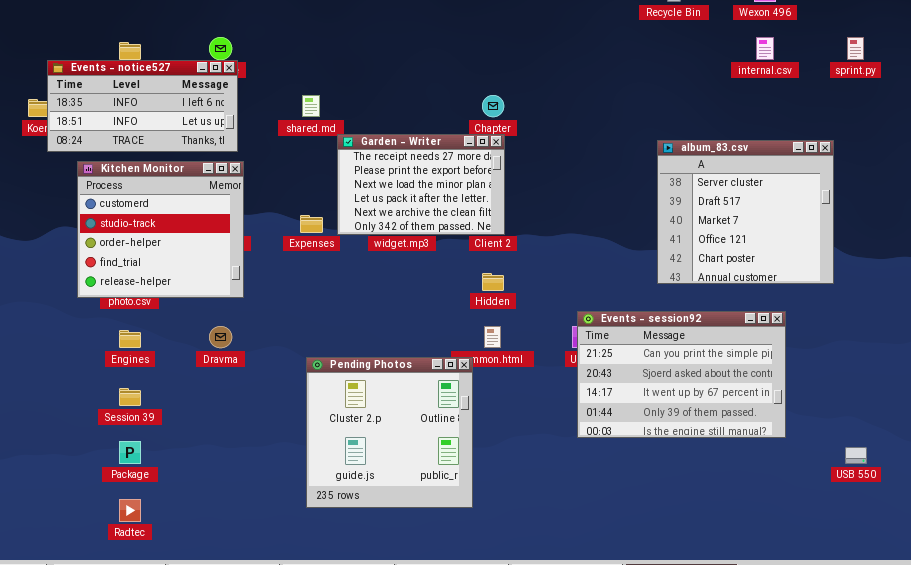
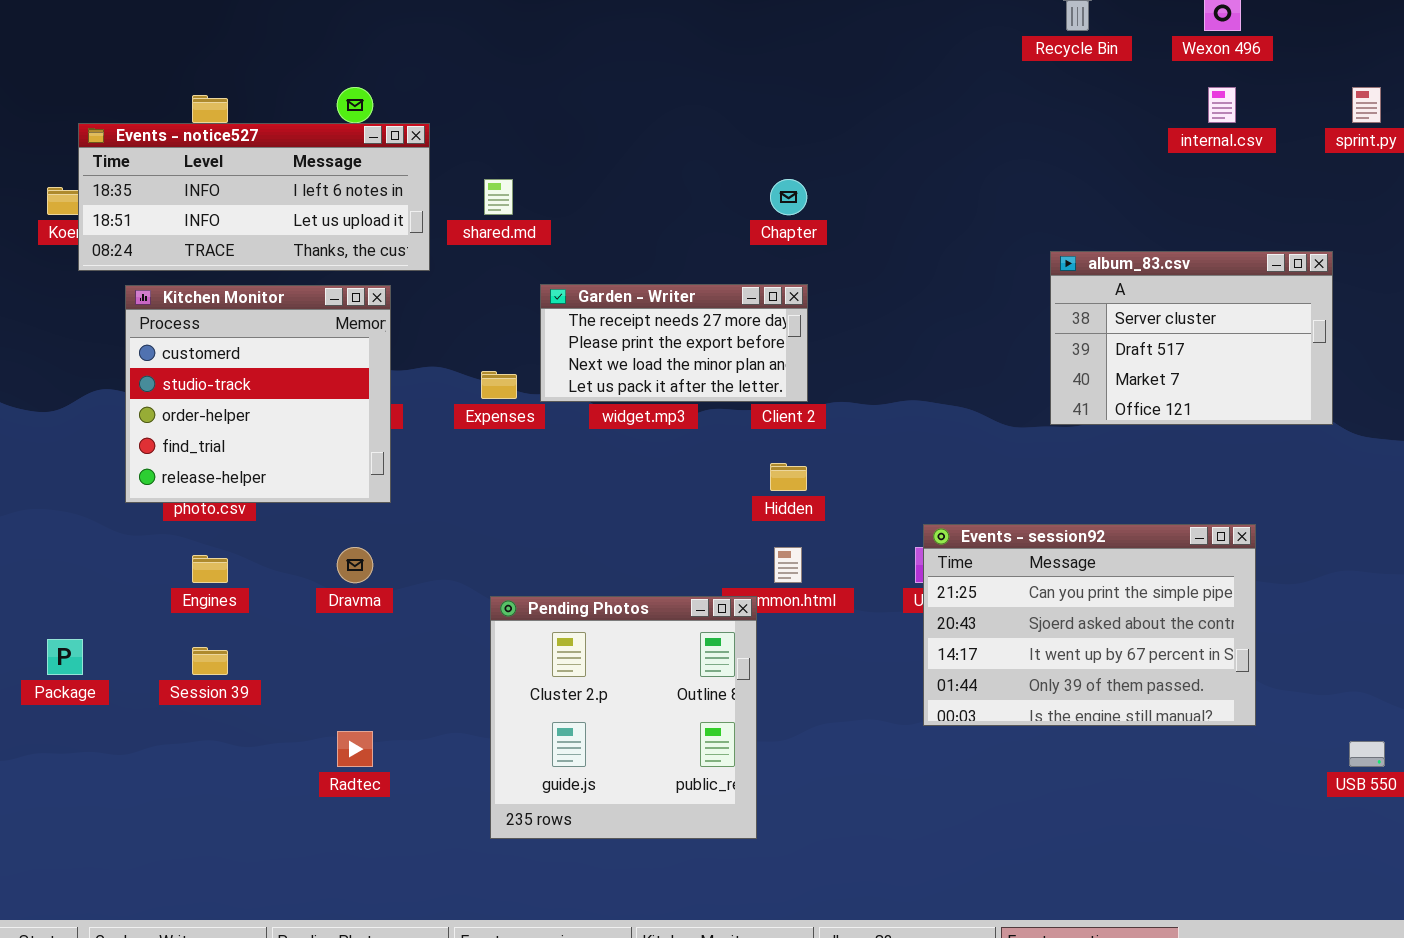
Events - notice527: [47,60,238,152] -> [78,123,430,271], resized
Garden - Writer: [337,134,505,235] -> [540,284,808,402], resized
album_83.csv: [657,140,834,284] -> [1050,251,1333,425], resized
Package: [119,441,141,464] -> [47,639,83,675], moved
Radtec: [119,499,141,522] -> [337,731,373,767], moved

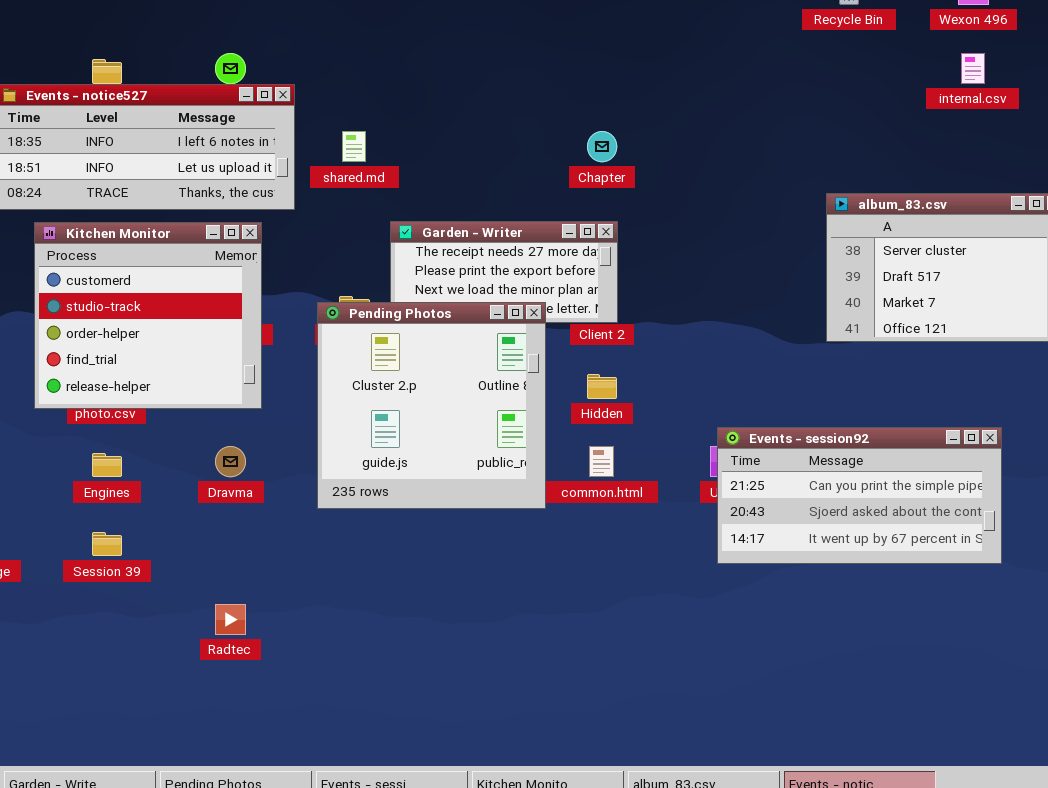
Events - session92: [923,524,1256,726] -> [717,427,1002,564], resized
Pending Photos: [490,596,757,839] -> [317,302,546,509], moved

